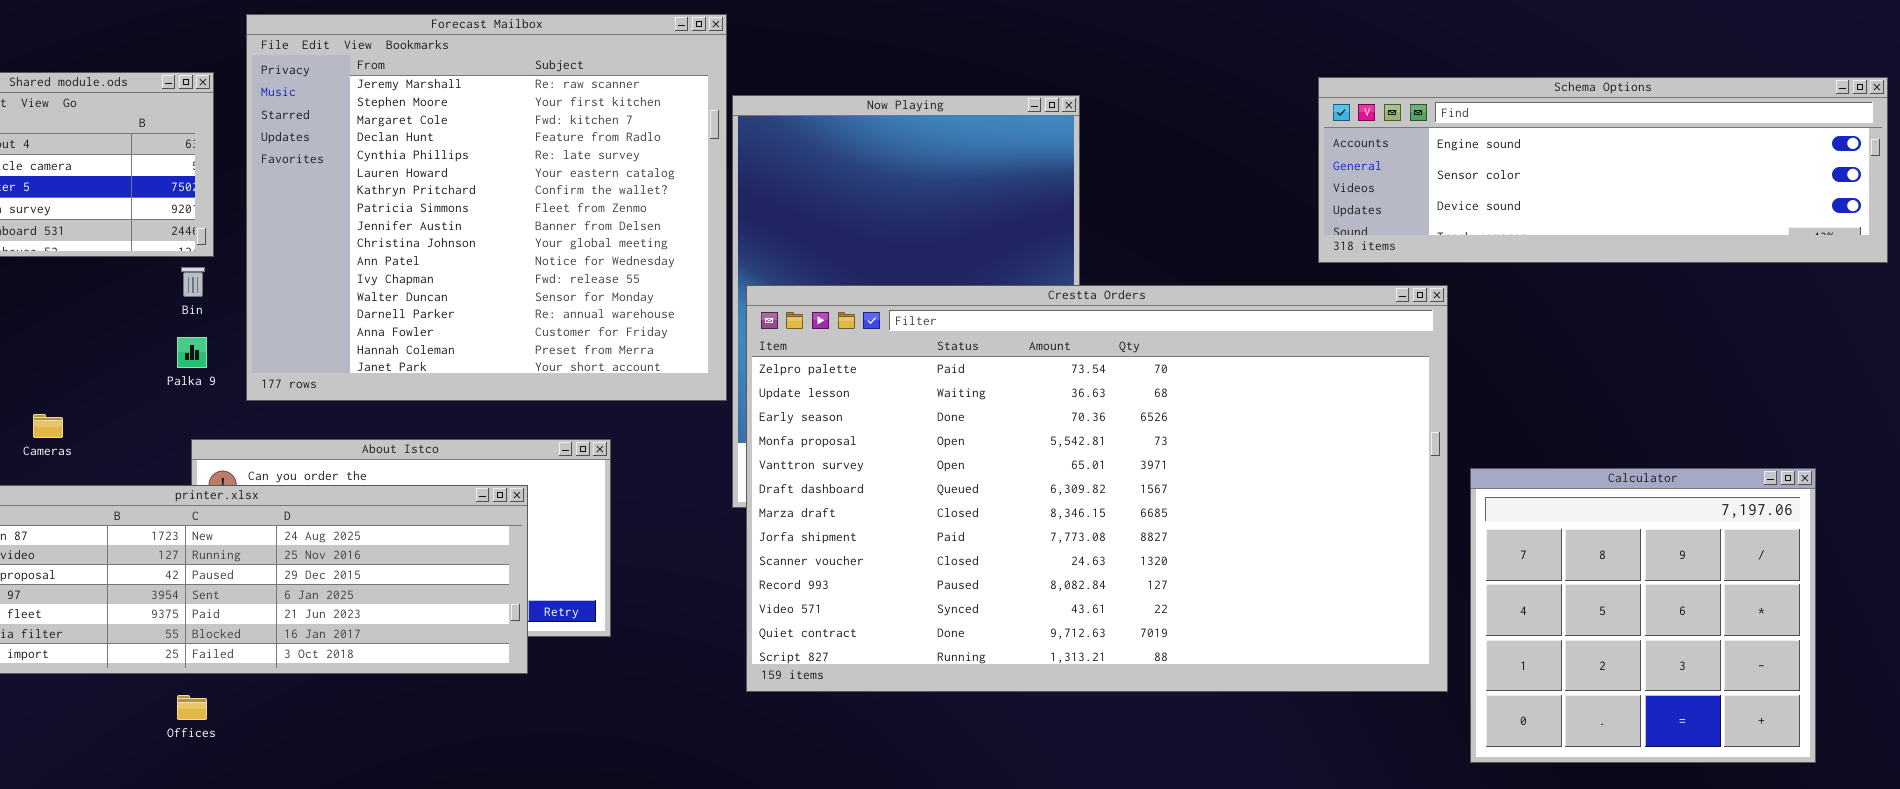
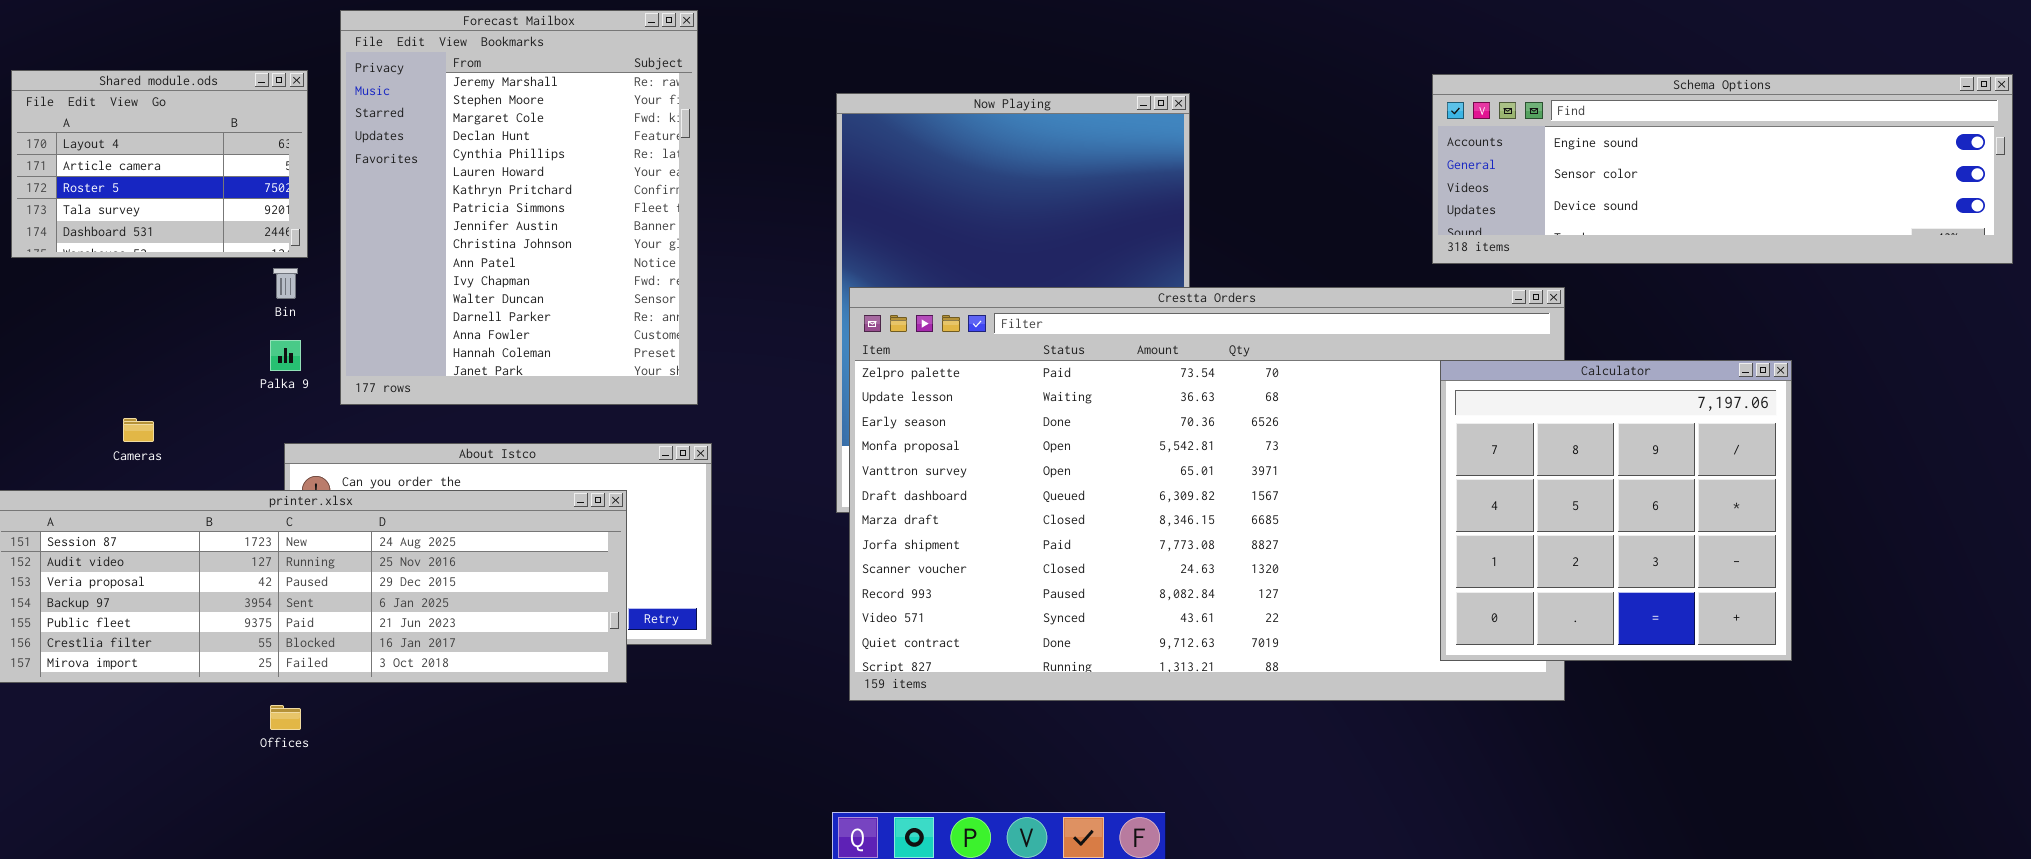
Forecast Mailbox: [246,14,727,401] -> [340,10,698,405], resized
Calculator: [1470,468,1816,763] -> [1440,360,1792,661], moved

